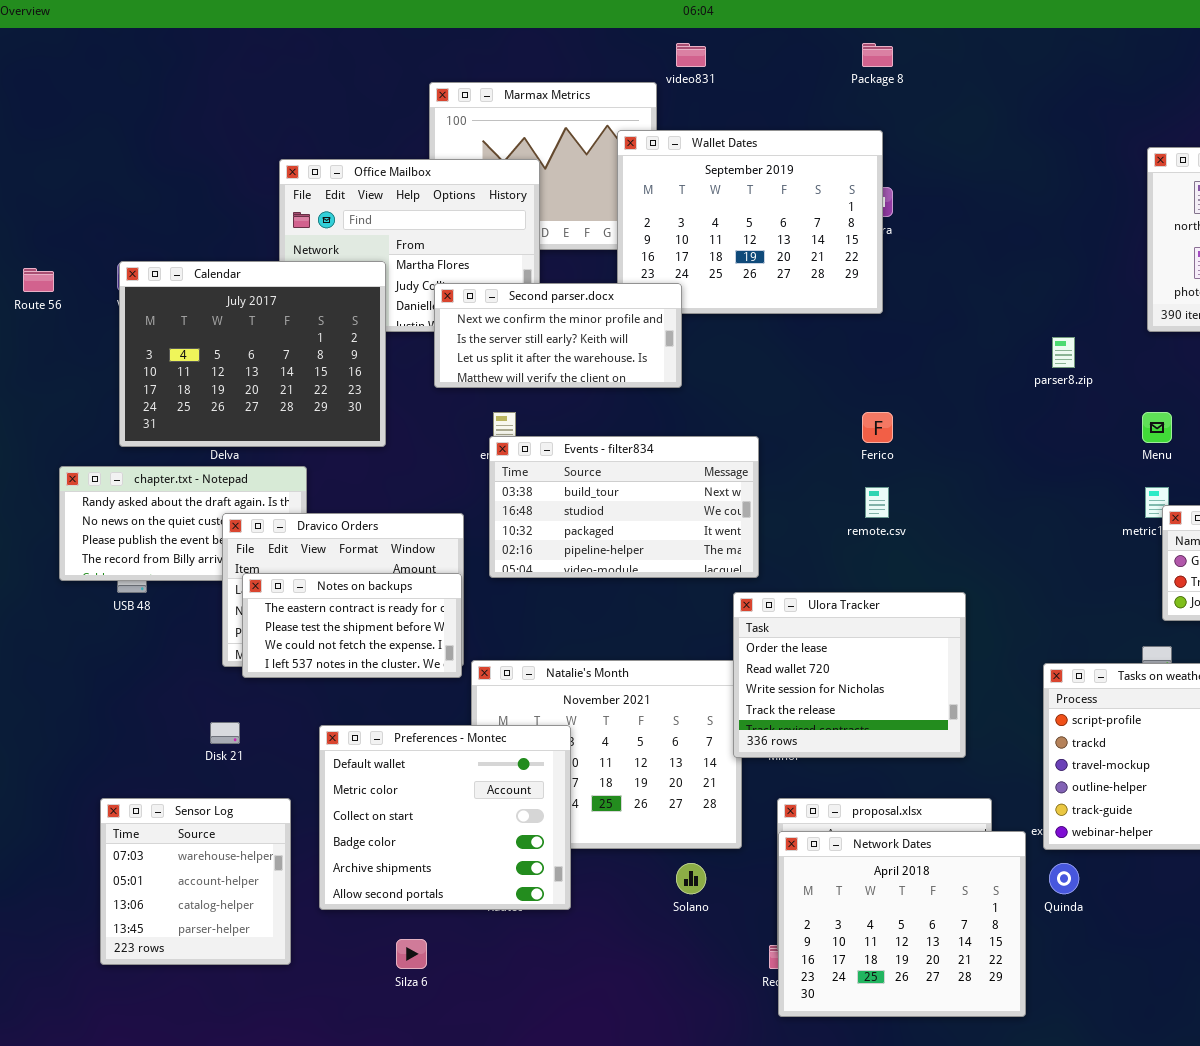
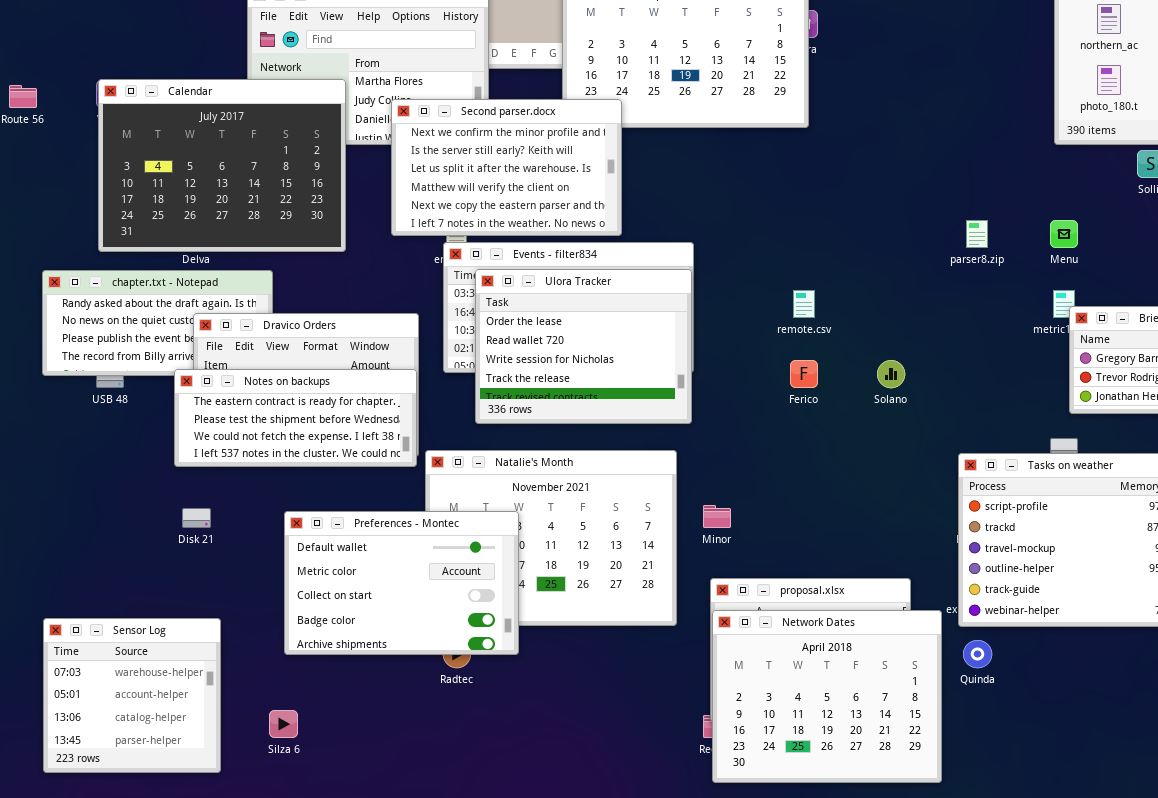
Second parser.docx: [434,283,682,388] -> [391,99,622,236], resized
parser8.zip: [1052,337,1075,368] -> [966,220,988,248], moved
Ferico: [862,412,893,443] -> [790,360,818,388], moved
Notes on backups: [242,573,462,678] -> [174,369,417,467], resized
Ulora Tracker: [733,592,966,758] -> [475,269,692,424], moved
Preferences - Montec: [319,725,571,910] -> [284,511,519,655], resized
Sensor Log: [100,798,291,965] -> [43,618,221,773], moved
Solano: [676,863,706,894] -> [877,360,905,388], moved
Silza 6: [396,939,427,969] -> [269,710,298,738], moved

